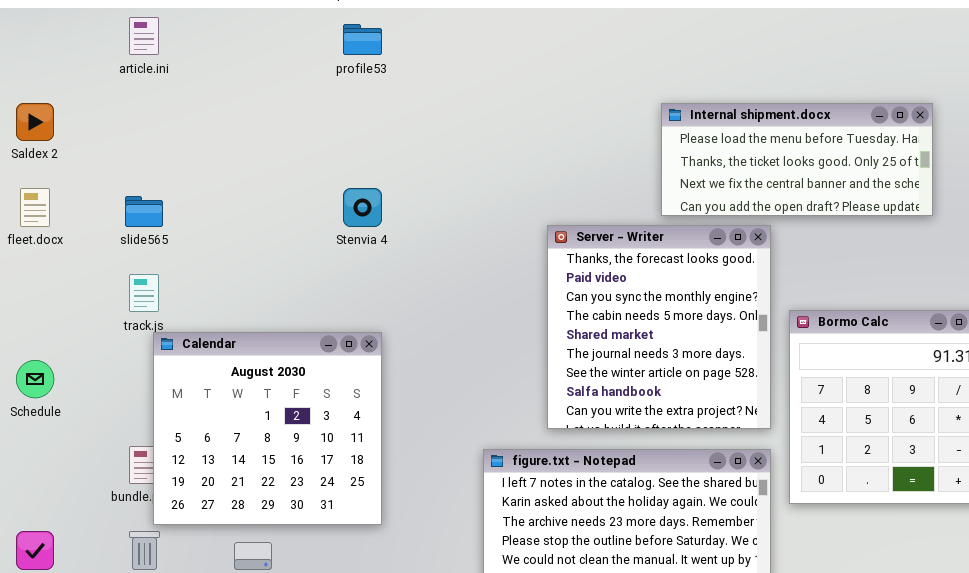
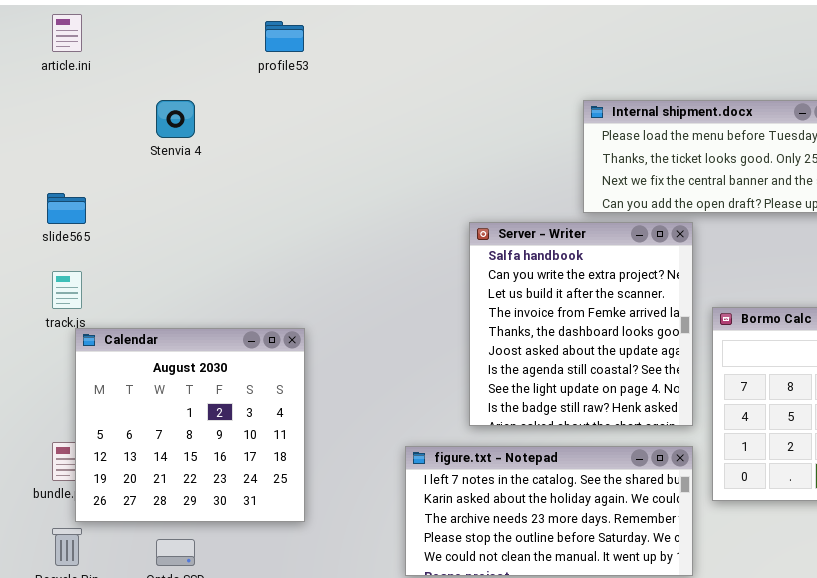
Stenvia 4: [343,188,382,227] -> [156,100,195,138], moved
Server - Writer: [547,225,771,429] -> [469,222,693,426], scrolled down 7 rows

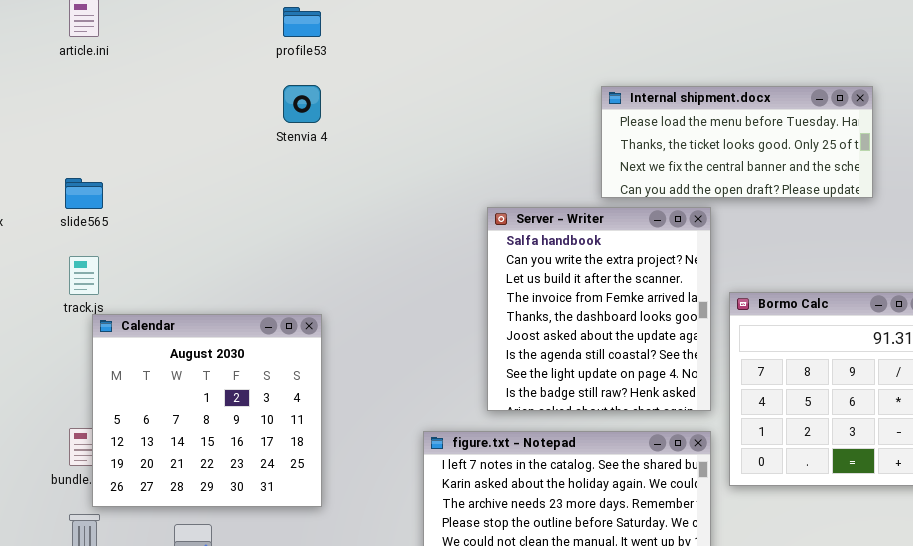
Stenvia 4: [156,100,195,138] -> [283,85,321,123], moved

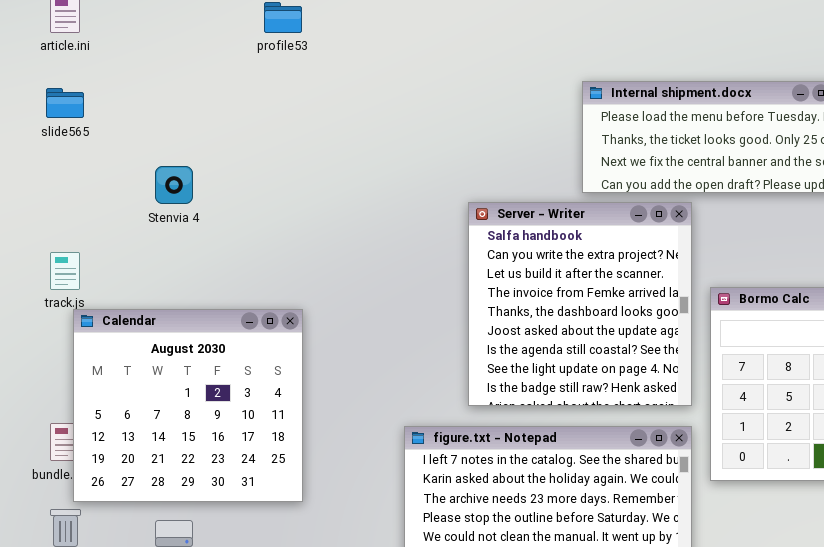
Stenvia 4: [283,85,321,123] -> [155,166,193,204], moved
slide565: [65,178,103,209] -> [46,88,84,118], moved

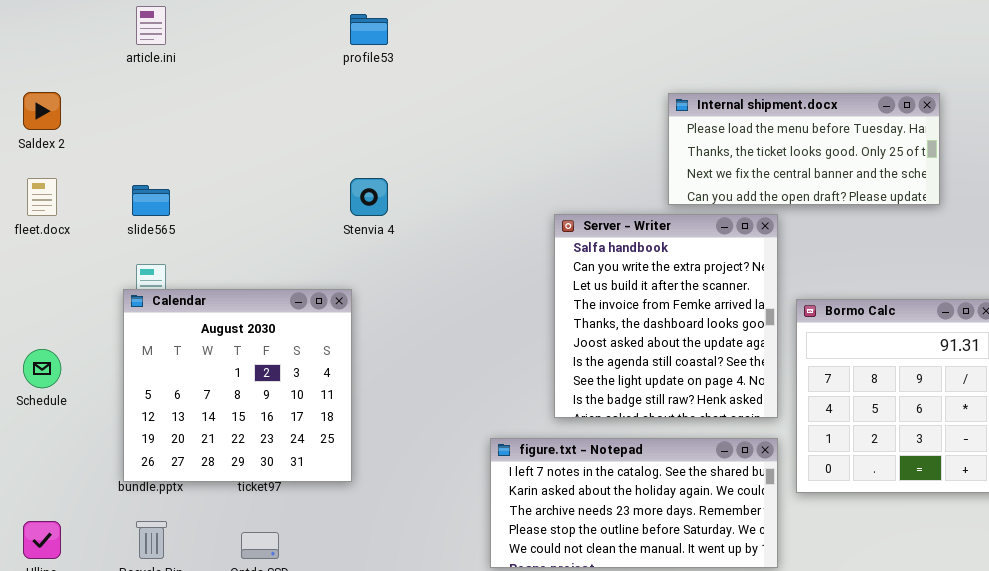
slide565: [46,88,84,118] -> [132,185,170,216], moved
Stenvia 4: [155,166,193,204] -> [350,178,388,216], moved
Calendar: [73,309,303,502] -> [123,289,352,482], moved

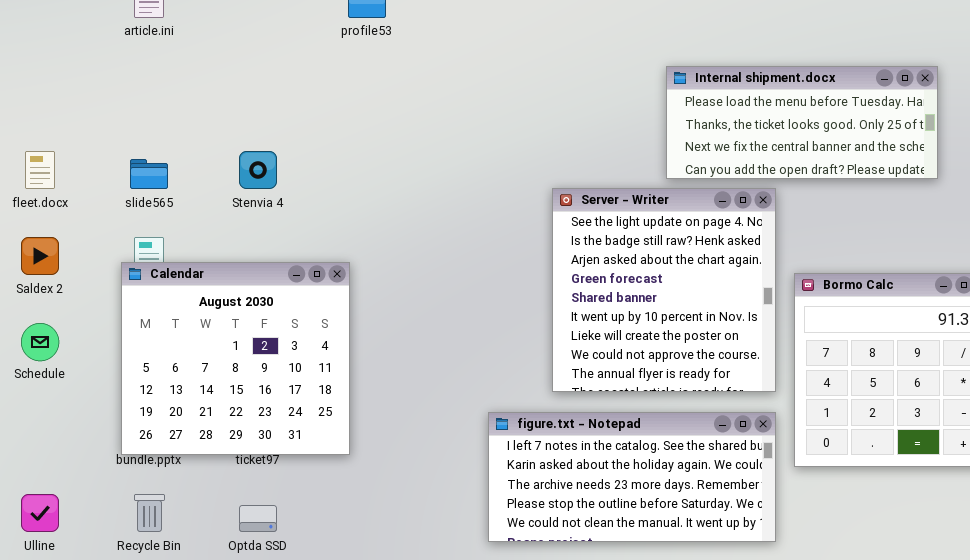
Saldex 2: [23,92,61,130] -> [21,237,59,275], moved
Stenvia 4: [350,178,388,216] -> [239,151,277,189], moved
Server - Writer: [554,214,778,418] -> [552,188,776,392], scrolled down 7 rows

